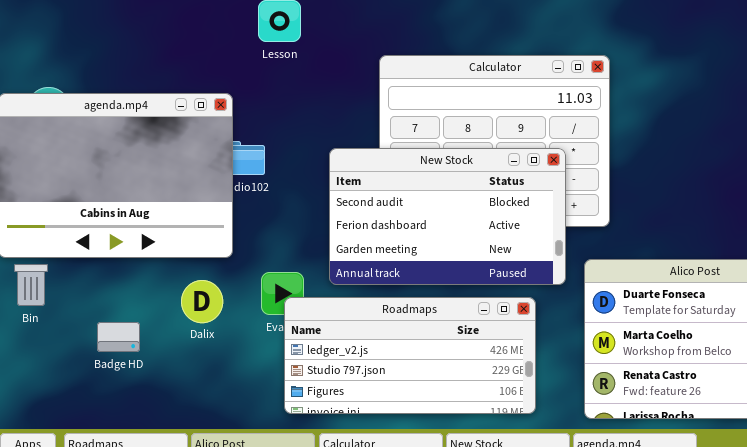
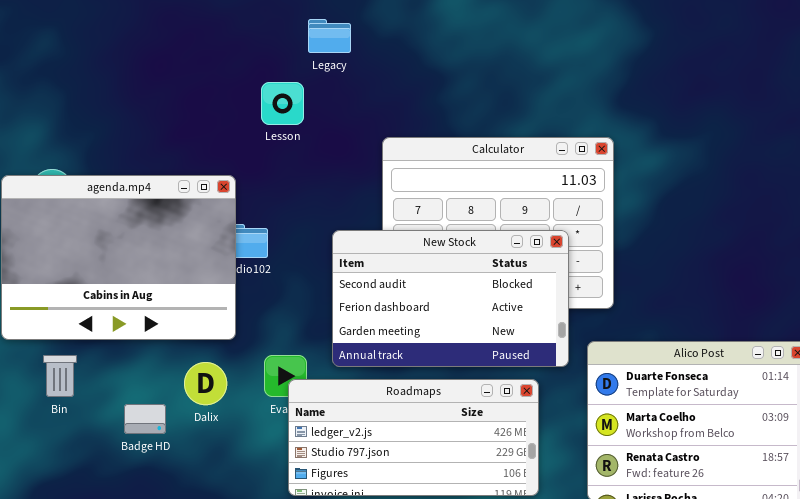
Bin: [14,264,48,306] -> [43,355,77,397], moved
Badge HD: [97,322,140,352] -> [124,404,166,434], moved

